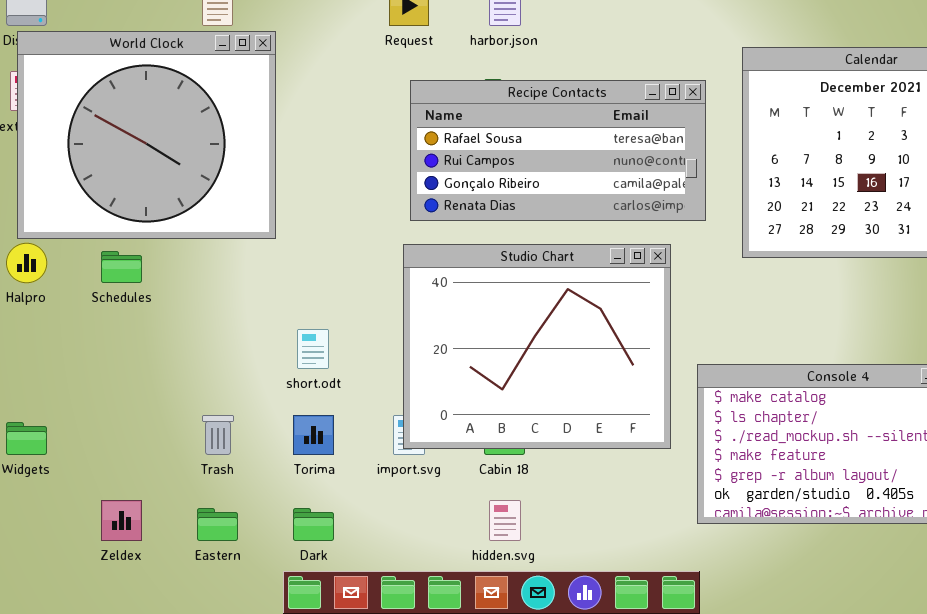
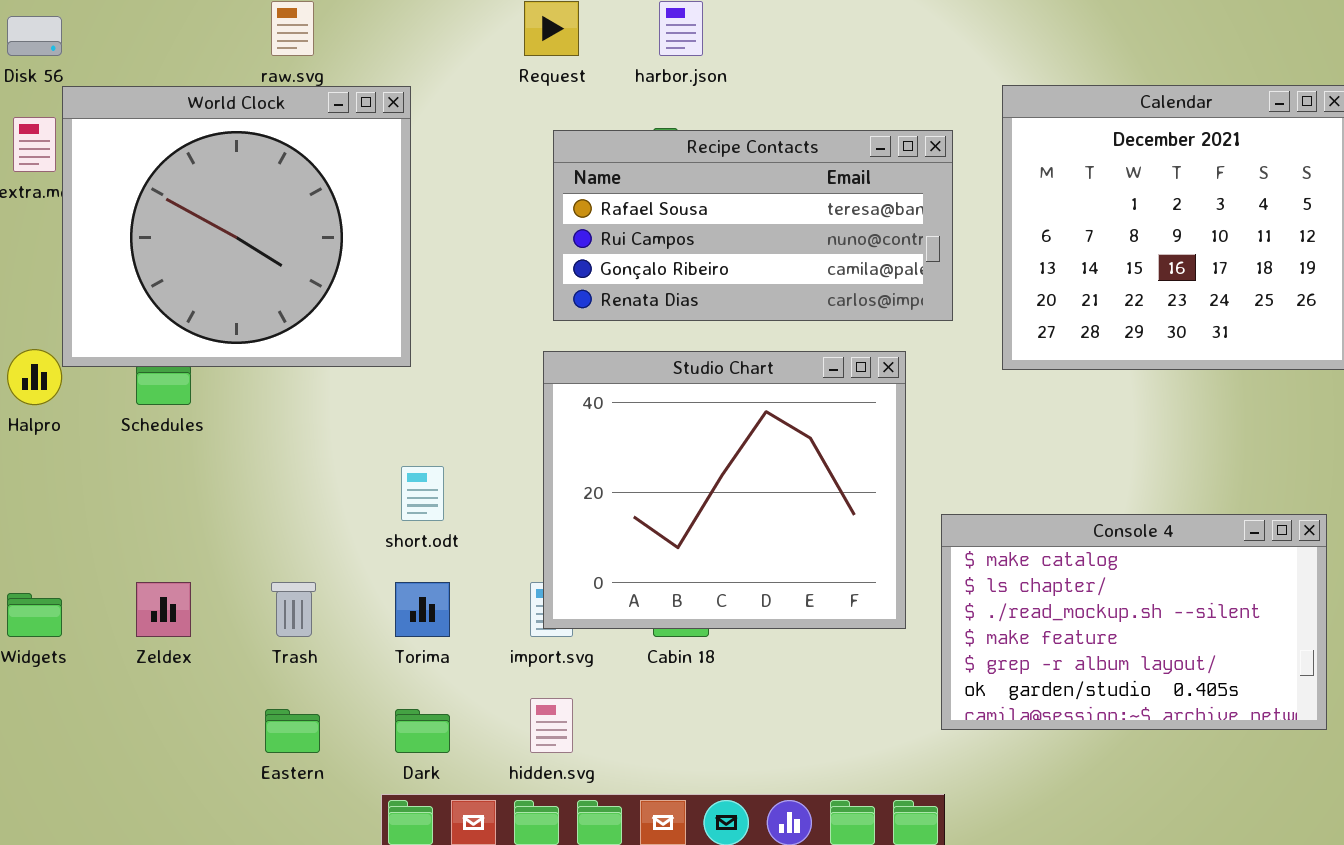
World Clock: [17,31,276,239] -> [62,86,411,367], moved
Zeldex: [101,500,142,541] -> [136,582,191,637], moved
hidden.svg: [489,500,521,541] -> [530,698,573,753], moved

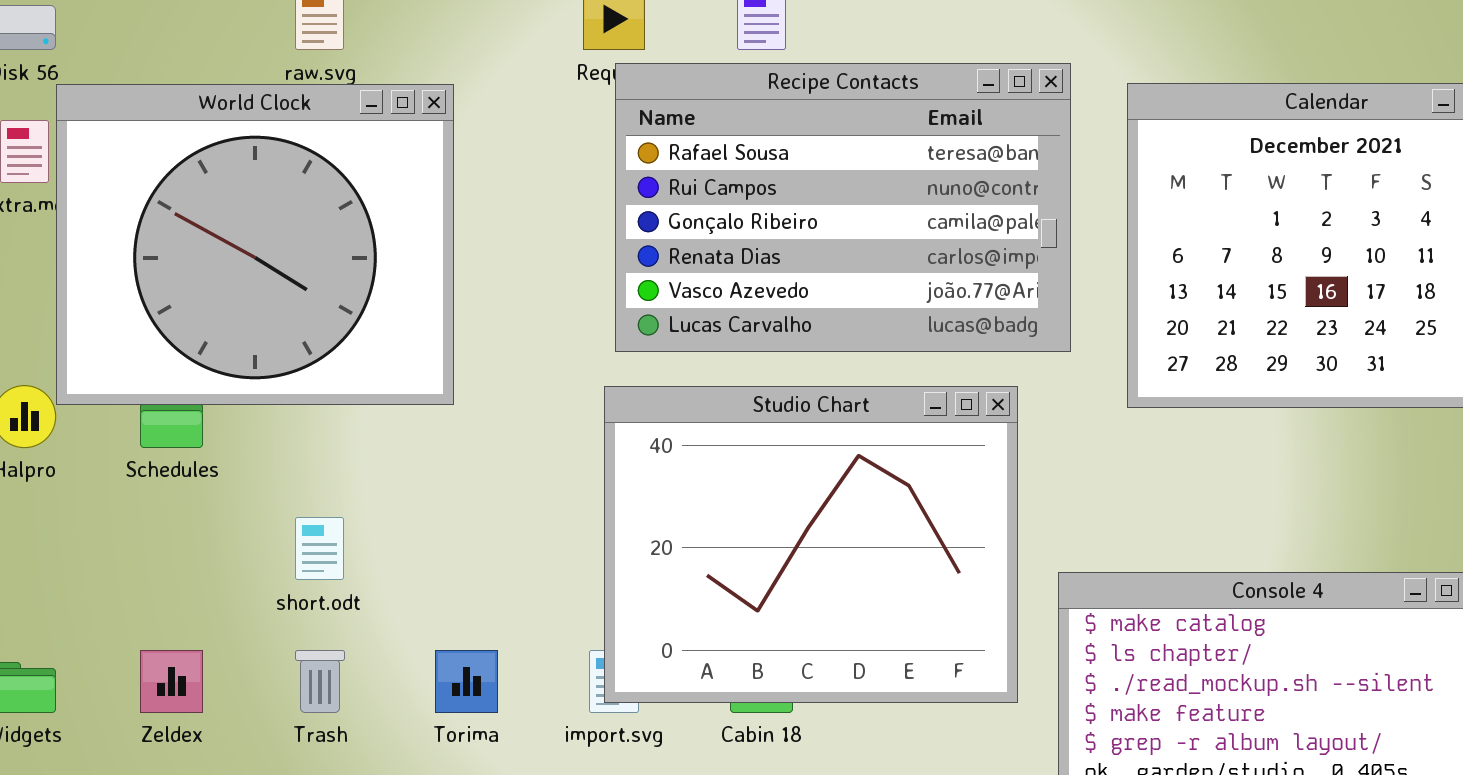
Recipe Contacts: [553,130,953,321] -> [615,63,1071,352], resized
short.odt: [401,466,444,521] -> [295,517,344,580], moved

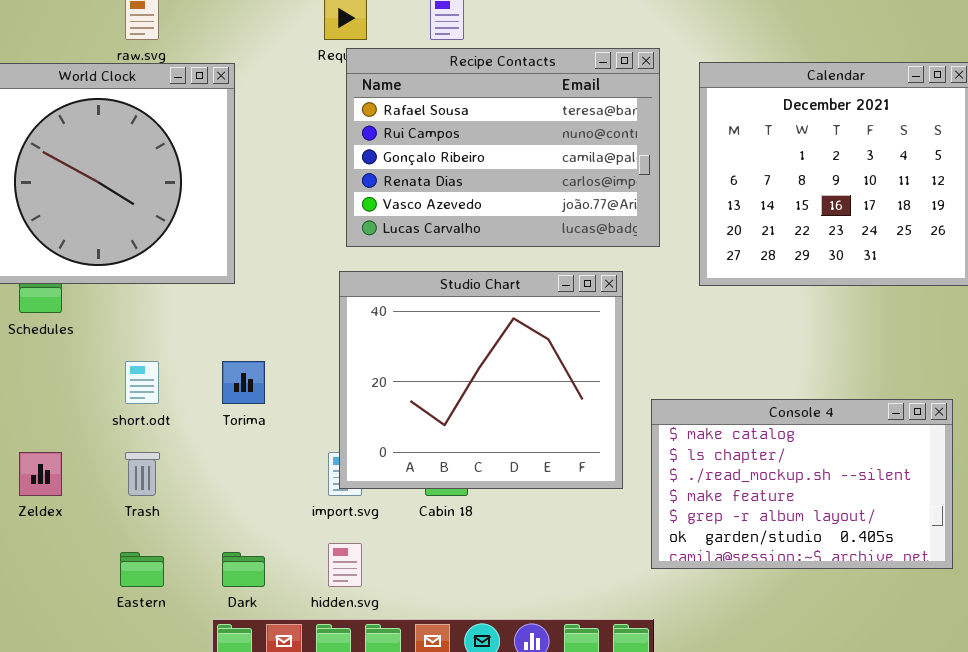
Torima: [435,650,498,713] -> [222,361,265,404], moved

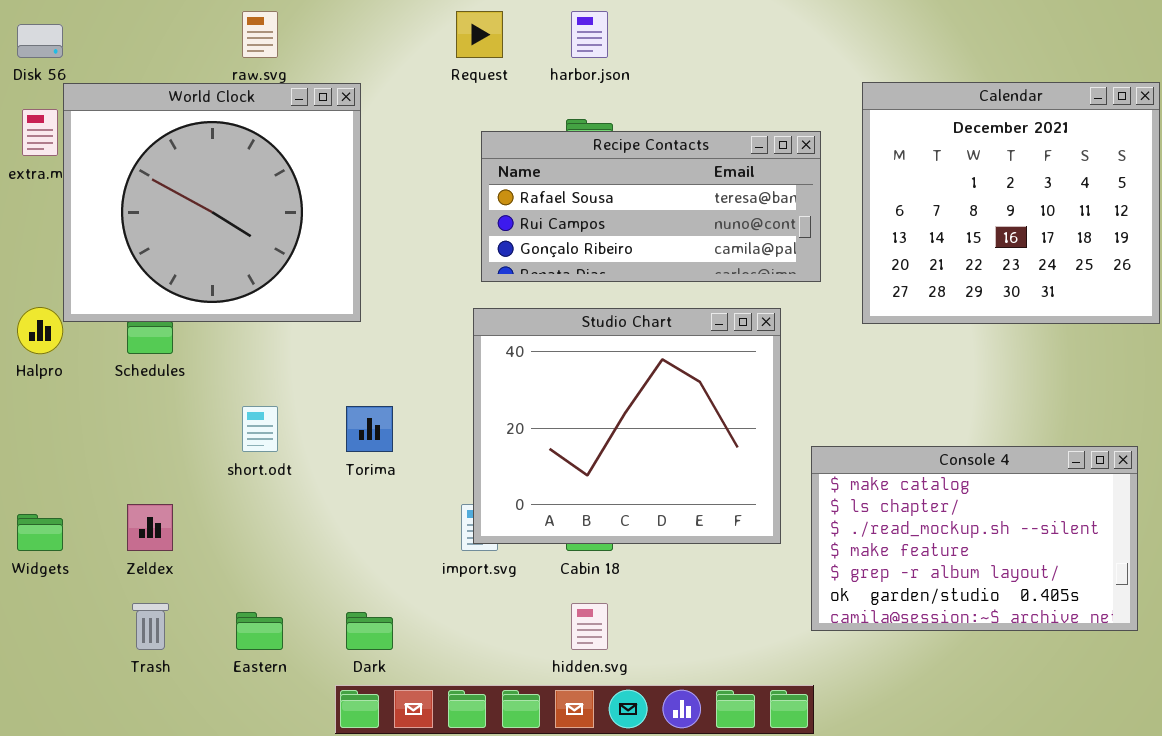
Recipe Contacts: [346,48,660,247] -> [481,131,821,282], resized
Trash: [125,452,160,496] -> [132,603,169,650], moved
hidden.svg: [328,543,362,587] -> [571,603,608,650], moved

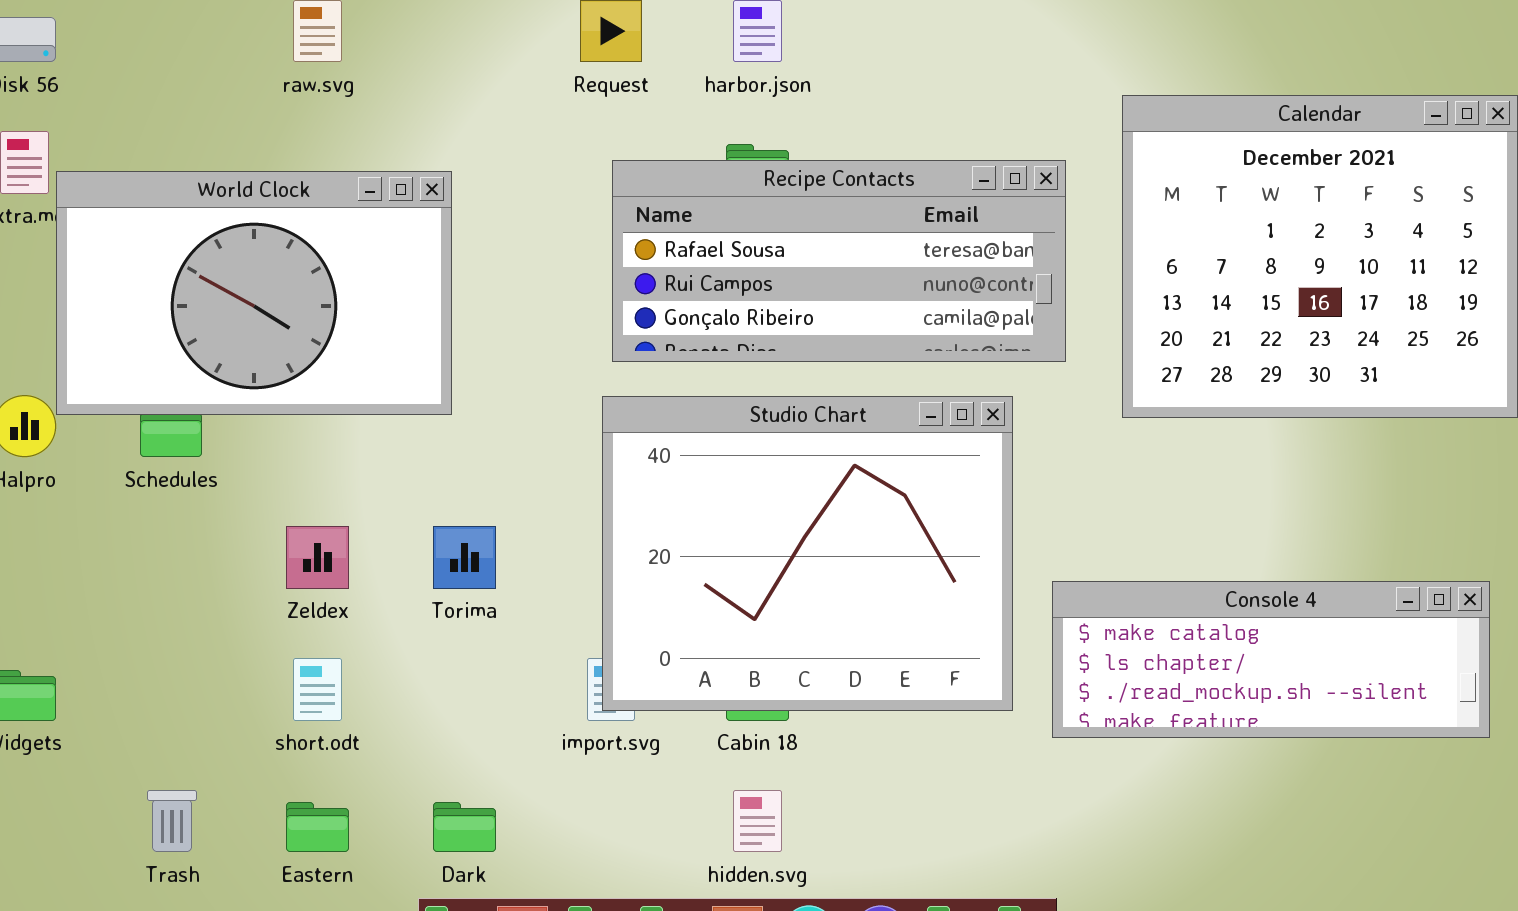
World Clock: [63,83,361,322] -> [56,171,452,415], resized
short.odt: [242,406,278,452] -> [293,658,342,721], moved
Console 4: [811,446,1138,631] -> [1052,581,1490,738], resized
Zeldex: [127,504,173,551] -> [286,526,349,589], moved

